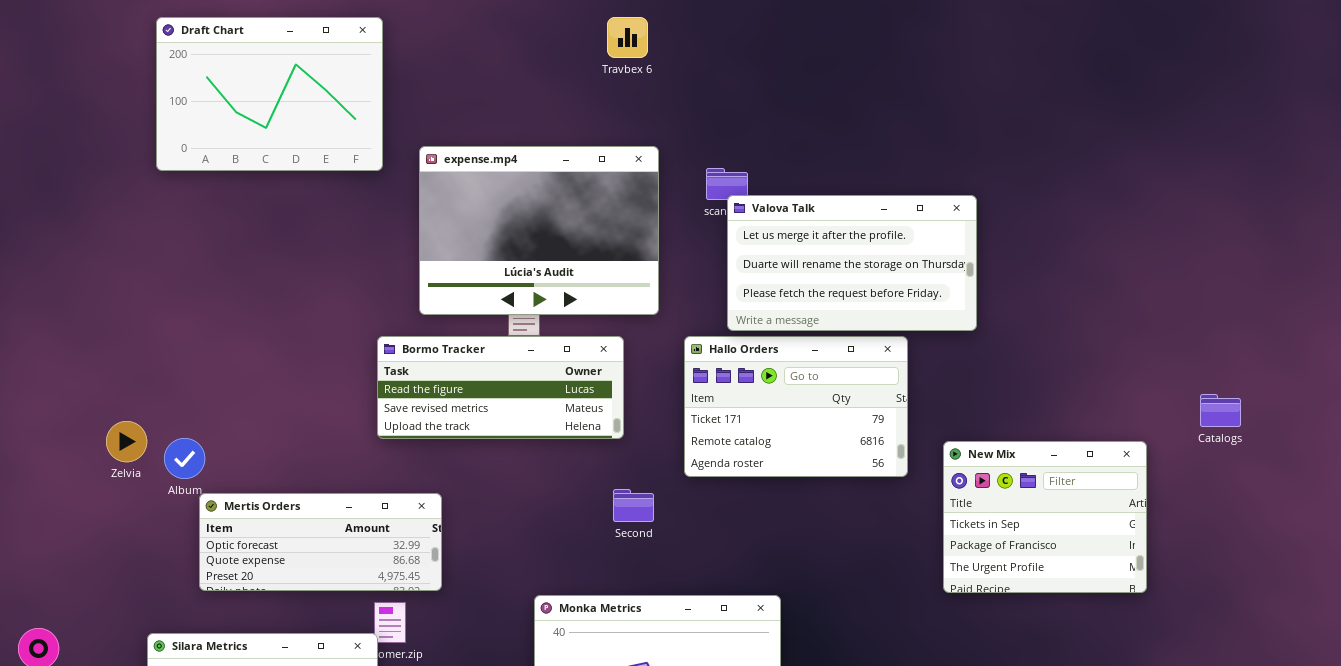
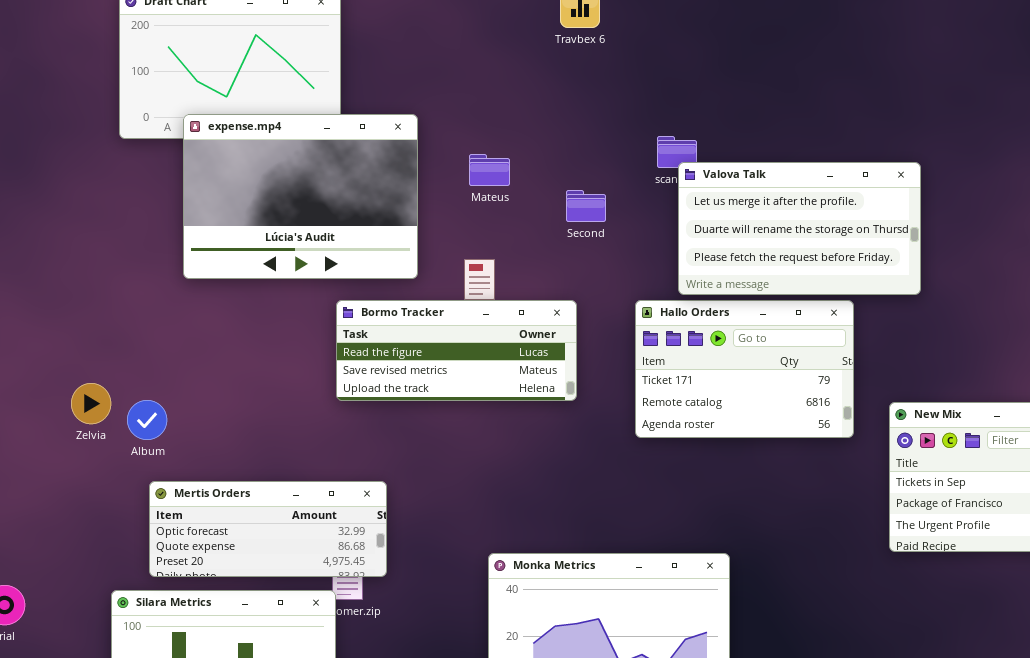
expense.mp4: [419,146,659,315] -> [183,114,418,279], moved
Second: [613,489,654,522] -> [566,190,606,222], moved
Mertis Orders: [199,493,442,591] -> [149,481,387,577], moved

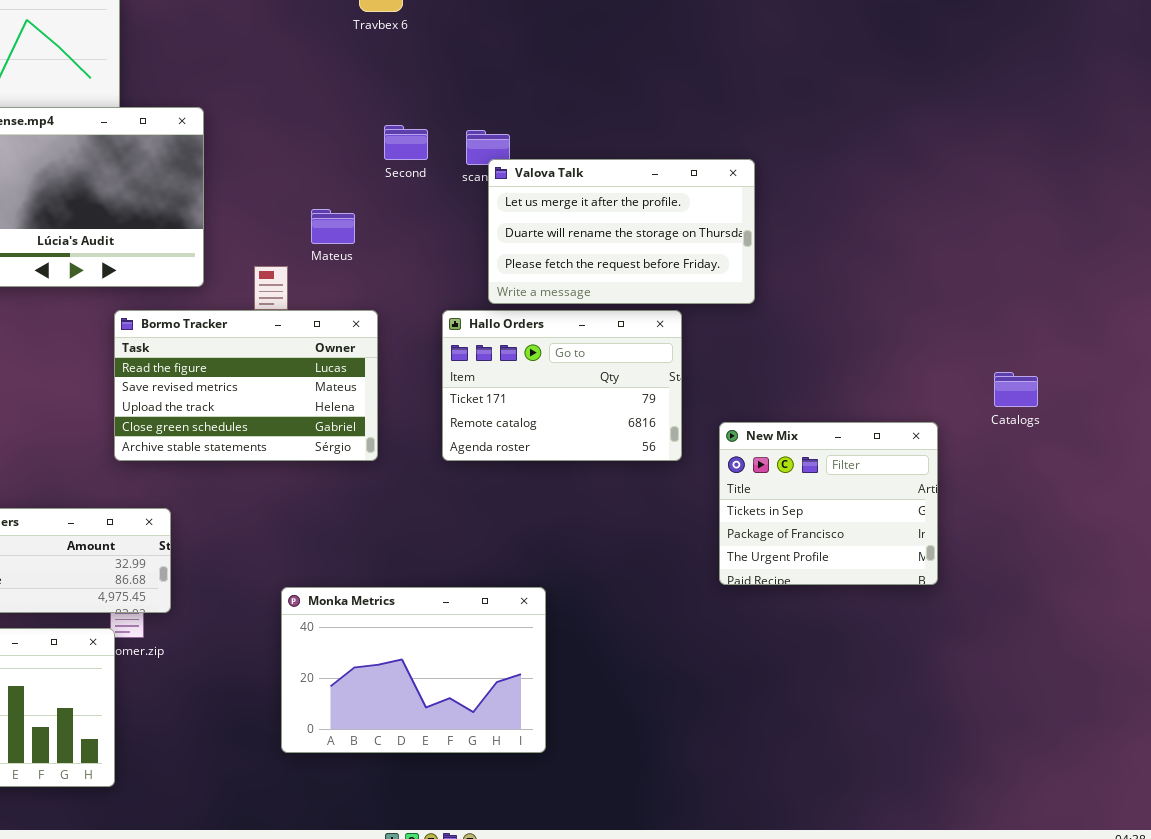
Mateus: [469,154,510,186] -> [311,209,355,244], moved
Second: [566,190,606,222] -> [384,125,428,160], moved
Bormo Tracker: [336,300,577,401] -> [114,310,378,461], resized

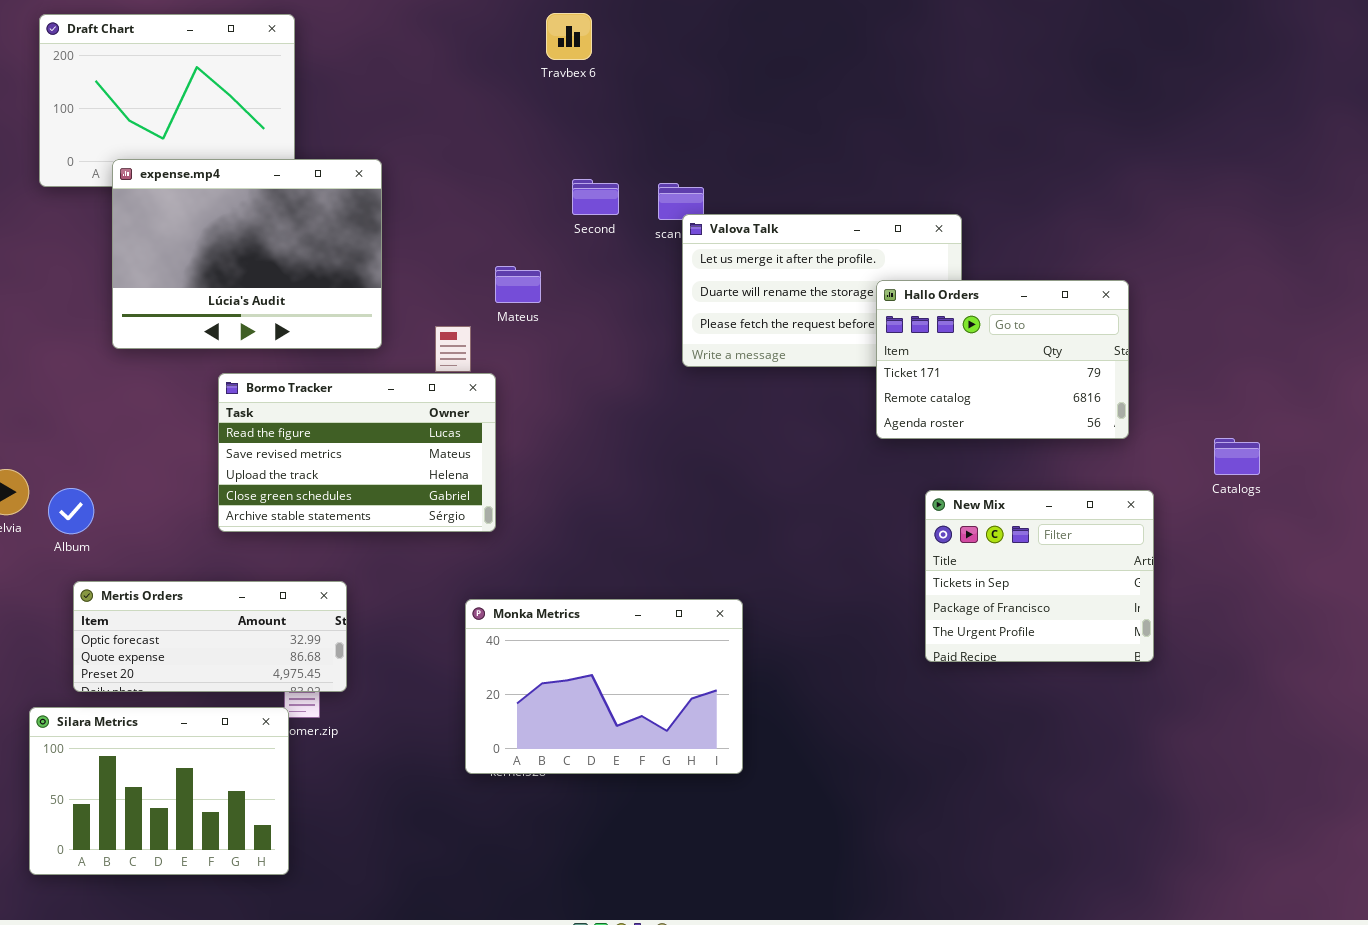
Hallo Orders: [442,310,682,461] -> [876,280,1129,439], moved
Bormo Tracker: [114,310,378,461] -> [218,373,496,532], moved
Monka Metrics: [281,587,546,753] -> [465,599,743,774], moved

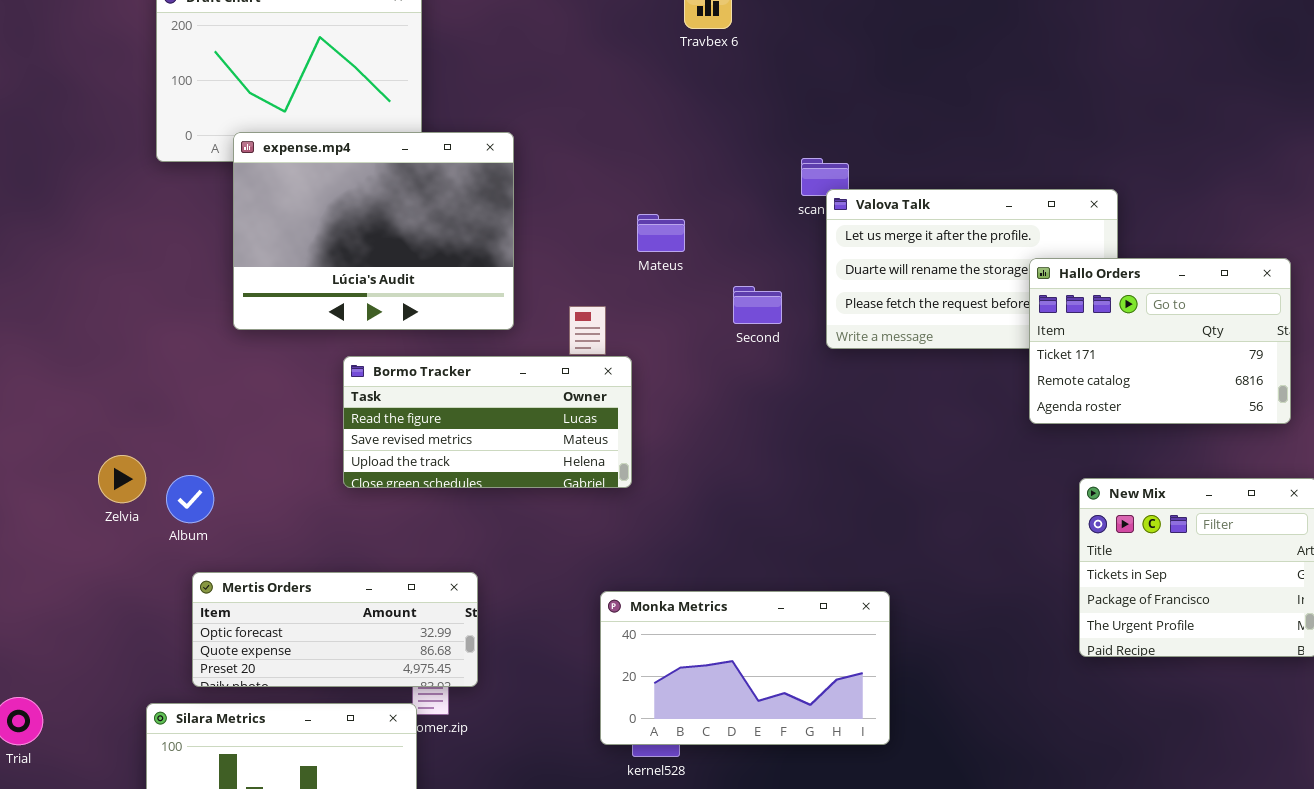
Second: [572,179,619,215] -> [733,286,782,324], moved
Mateus: [495,266,541,303] -> [637,214,685,252], moved
Bormo Tracker: [218,373,496,532] -> [343,356,632,488], resized
Monka Metrics: [465,599,743,774] -> [600,591,890,745], resized

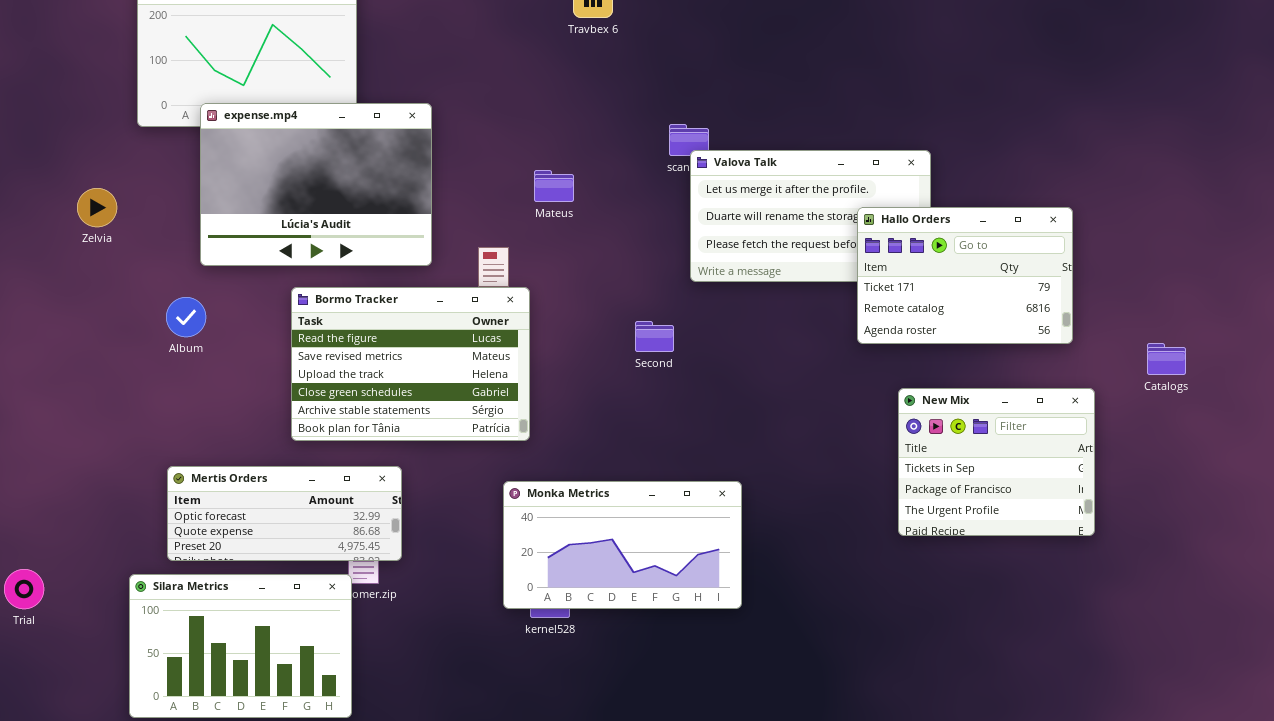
Second: [733,286,782,324] -> [635,321,674,352], moved
Bormo Tracker: [343,356,632,488] -> [291,287,530,441], resized
Zelvia: [98,455,146,503] -> [77,188,117,227], moved
Album: [166,475,214,523] -> [166,297,206,337], moved

